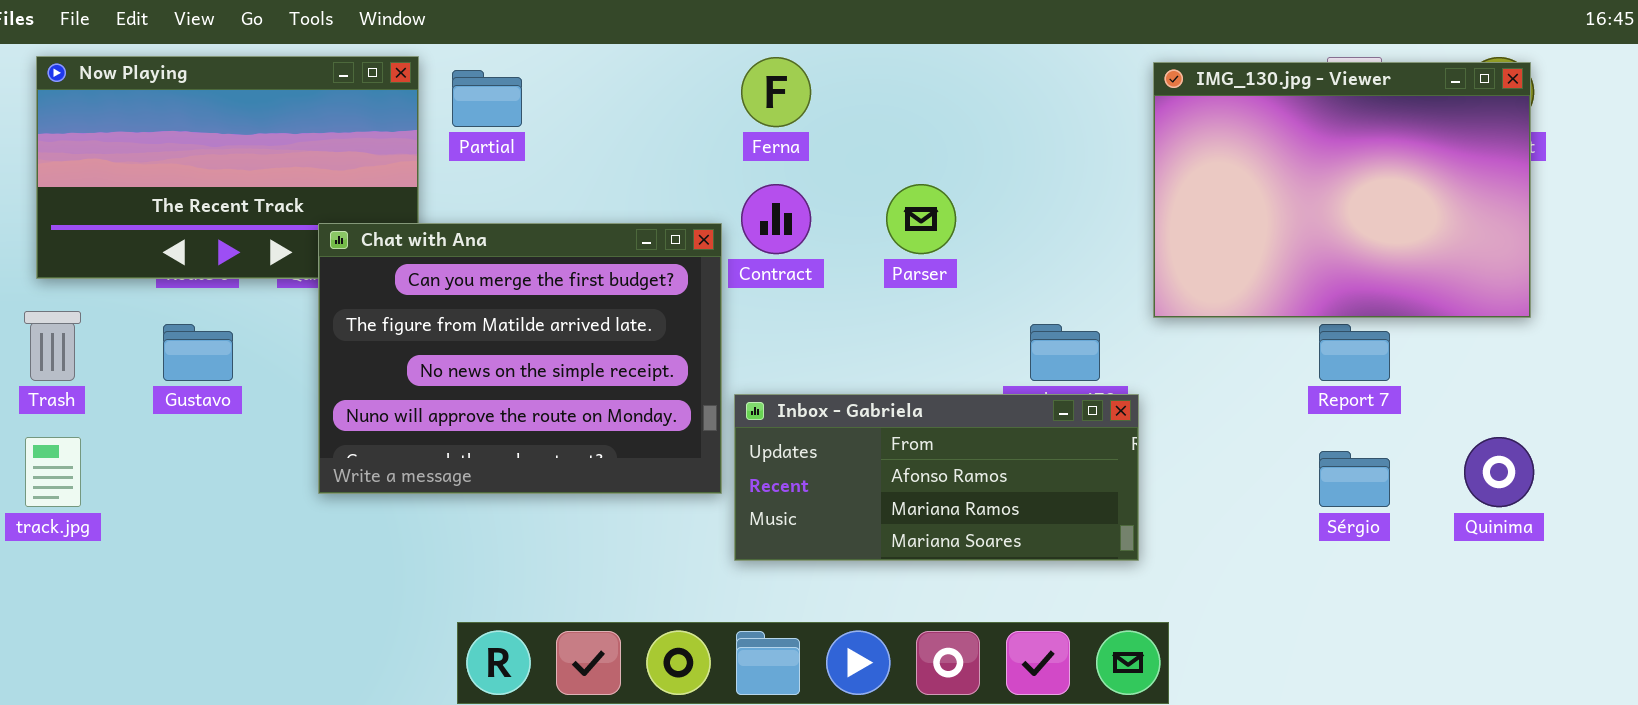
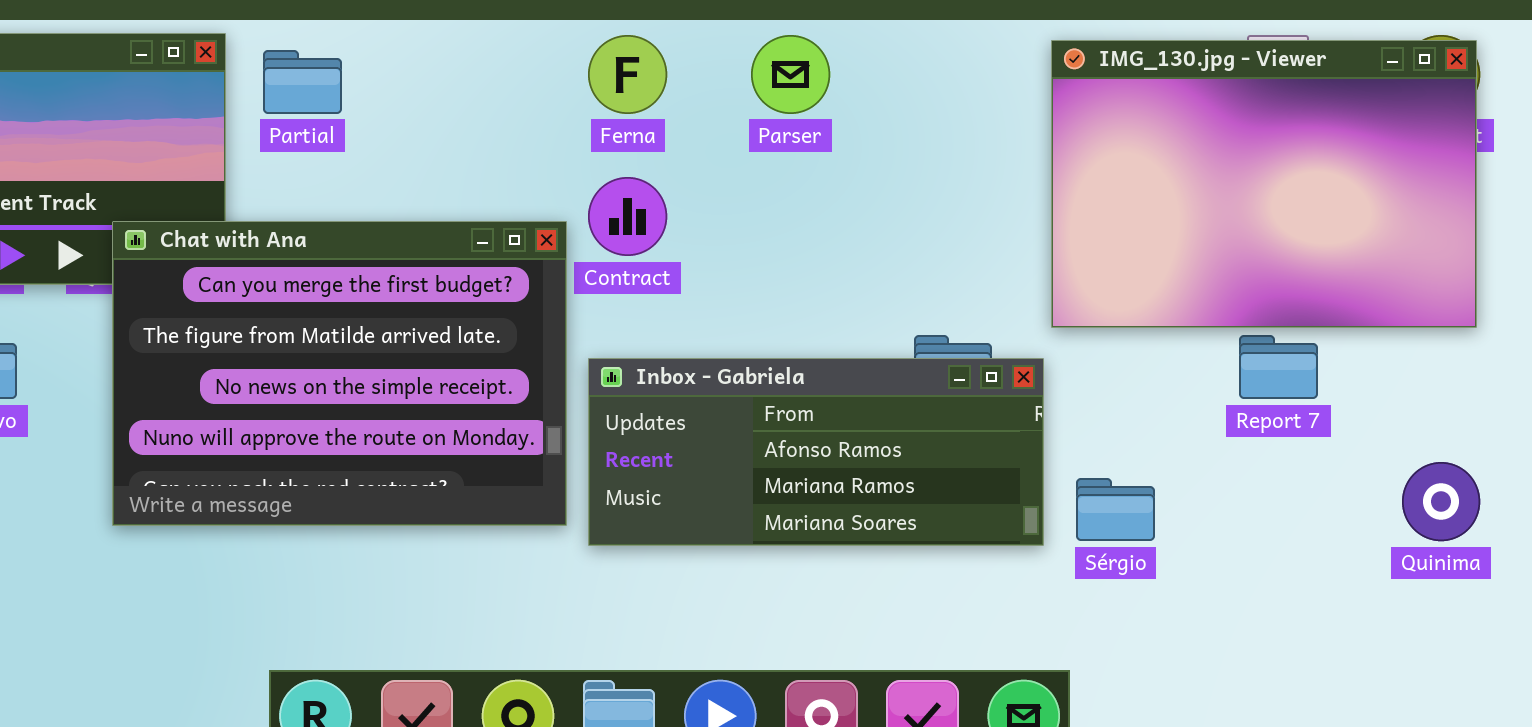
Parser: [886,184,956,254] -> [751,35,830,114], moved
Inbox - Gabriela: [734,394,1139,561] -> [588,358,1044,546], moved
Sérgio: [1319,451,1390,507] -> [1076,478,1155,541], moved

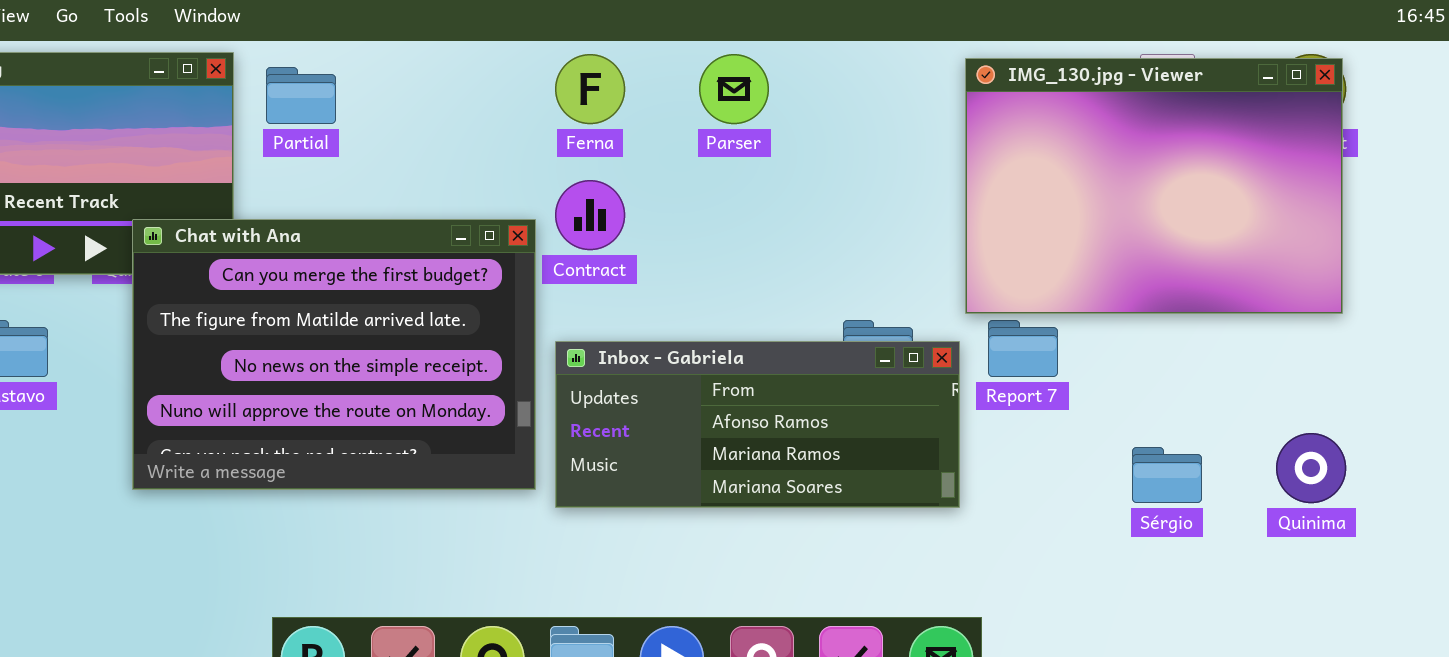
Report 7: [1239,335,1318,399] -> [988,320,1058,377], moved
Sérgio: [1076,478,1155,541] -> [1132,447,1202,503], moved

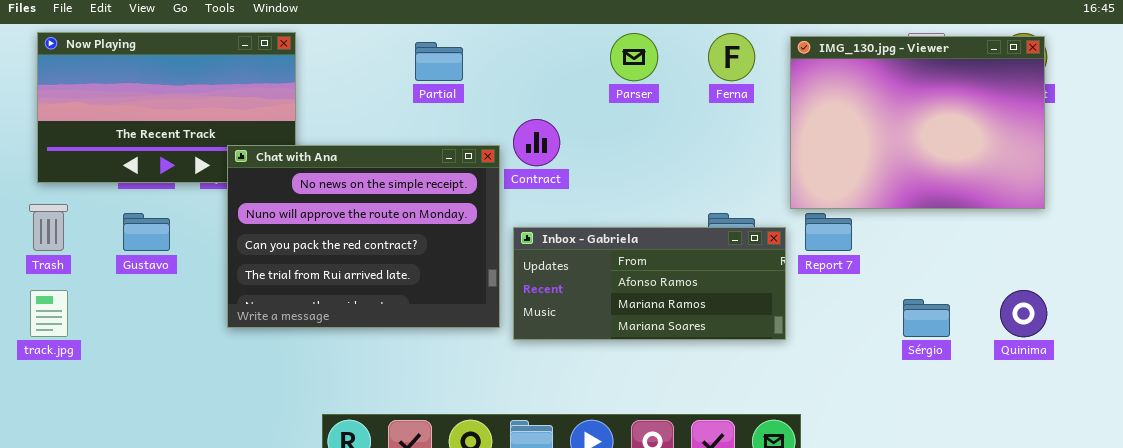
Ferna: [555,54,625,124] -> [708,33,755,81], moved
Partial: [266,67,336,124] -> [415,42,463,81], moved
Chat with Ana: [132,219,536,490] -> [227,145,500,328], scrolled down 2 rows

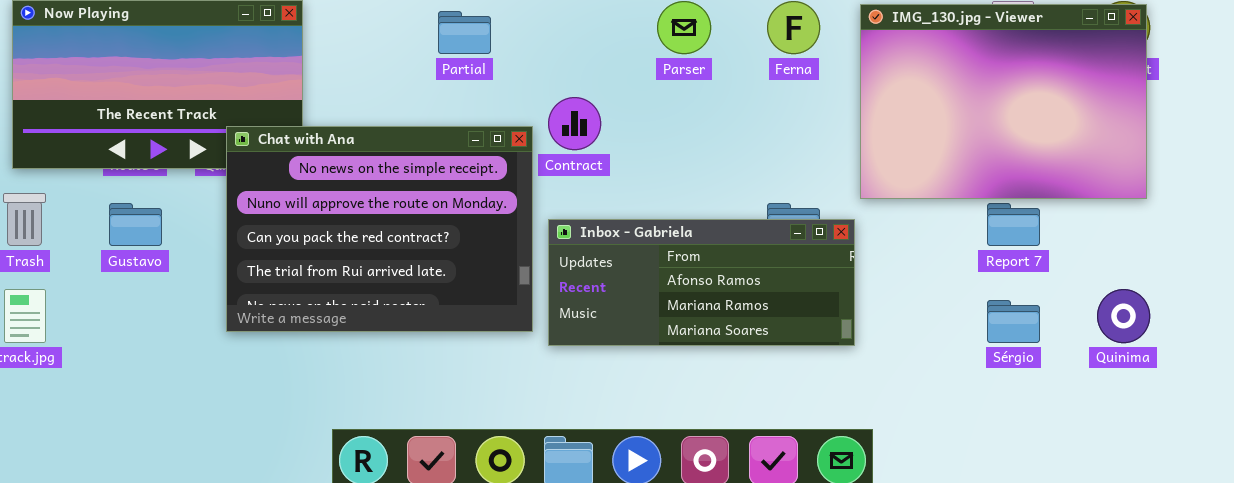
Report 7: [805,213,852,251] -> [987,203,1040,246], moved

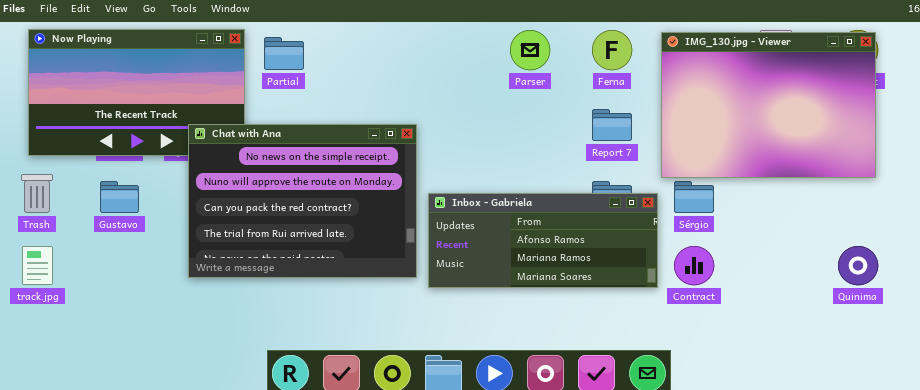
Partial: [438,11,491,54] -> [264,37,304,70], moved
Contract: [548,97,601,150] -> [674,246,714,285], moved
Report 7: [987,203,1040,246] -> [592,109,632,141], moved
Sérgio: [987,300,1040,343] -> [674,181,714,213], moved

